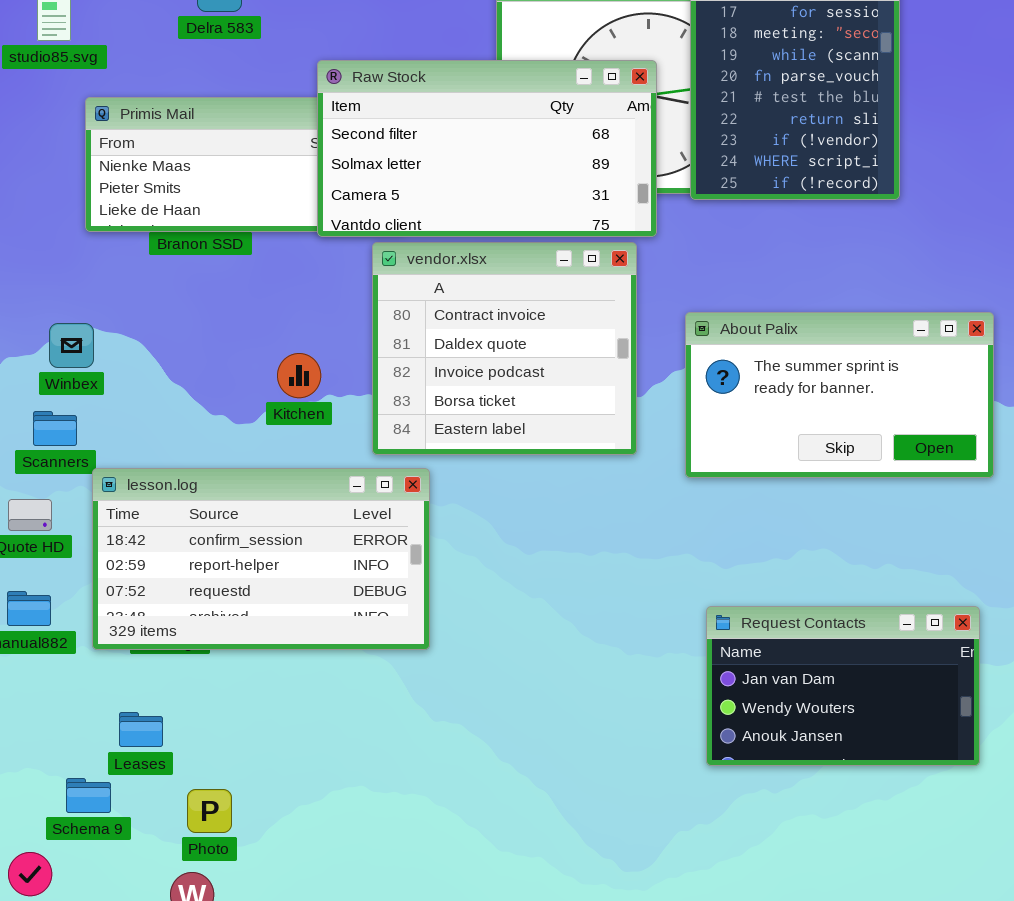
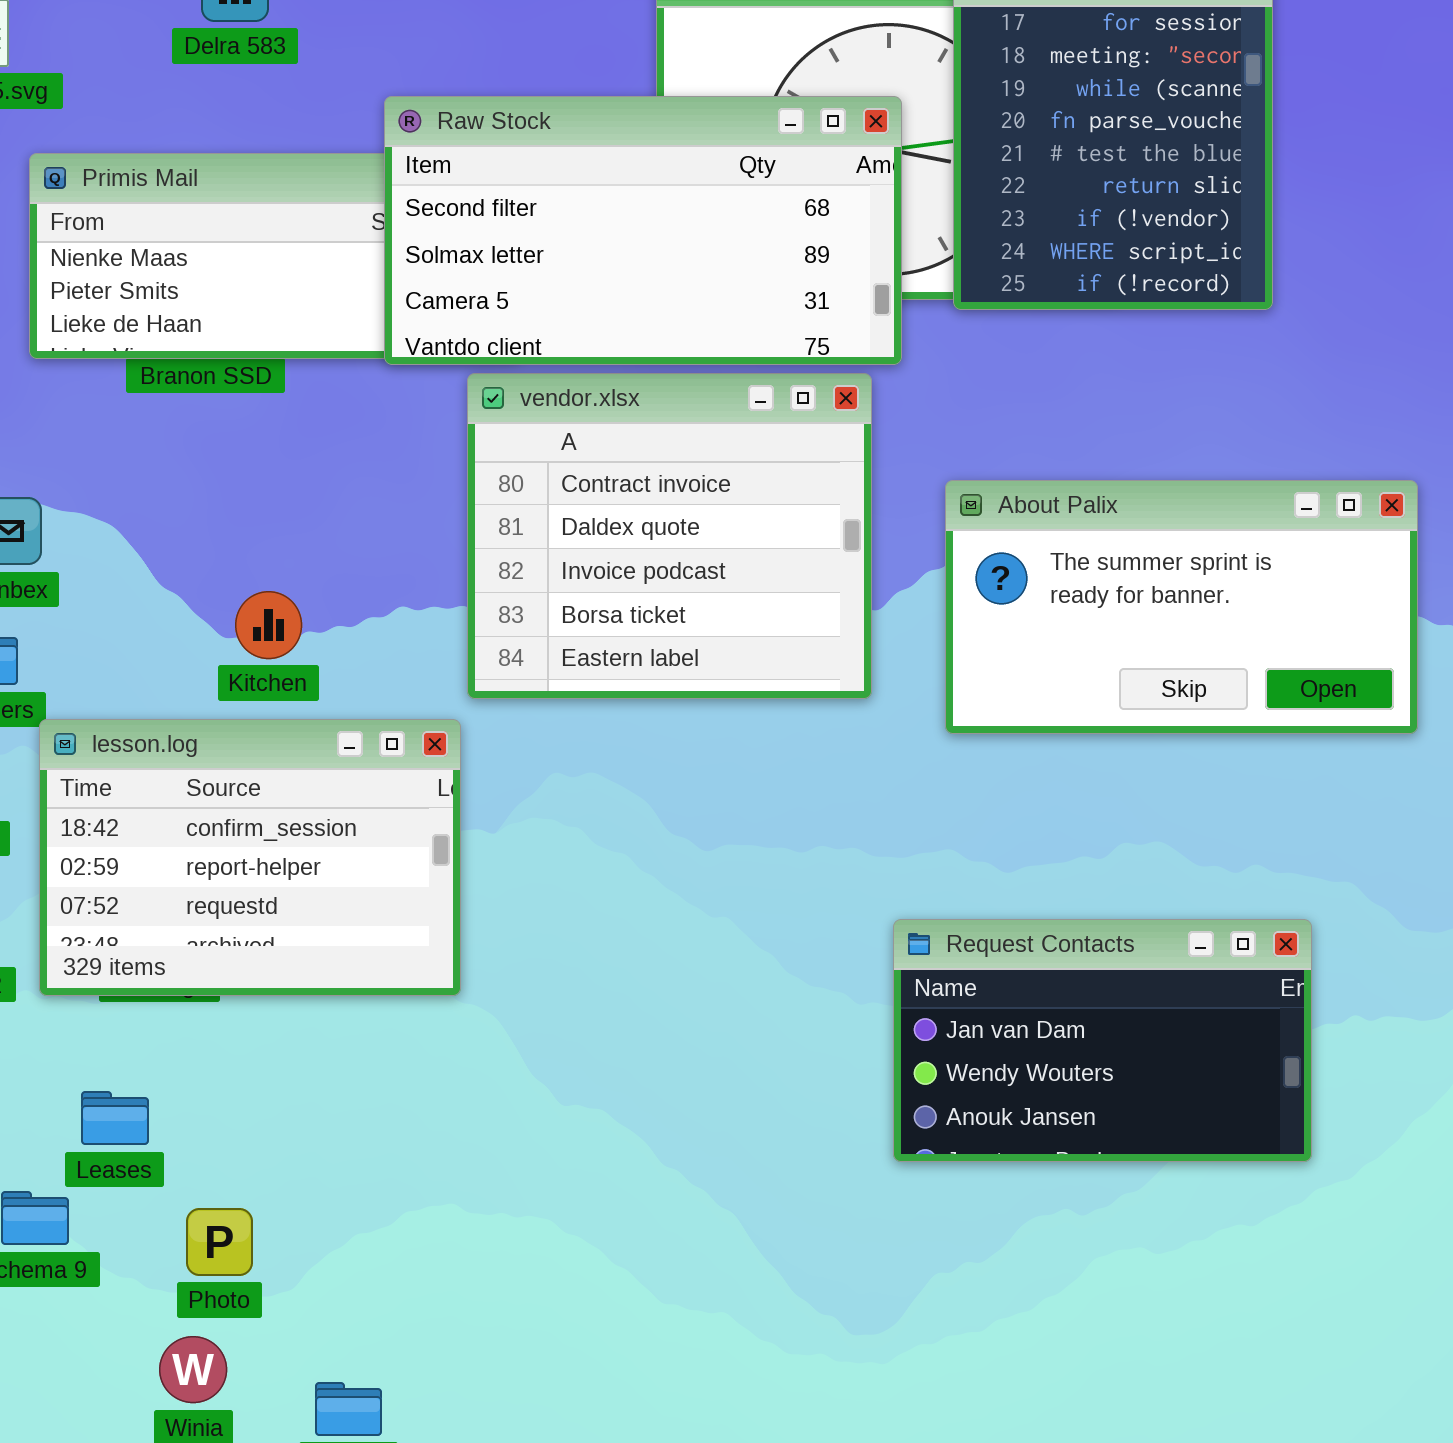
Kitchen: [277,353,321,398] -> [235,591,302,659], moved
lesson.log: [92,468,430,650] -> [39,719,461,996], resized
Request Contacts: [706,606,980,766] -> [893,919,1312,1162], moved

